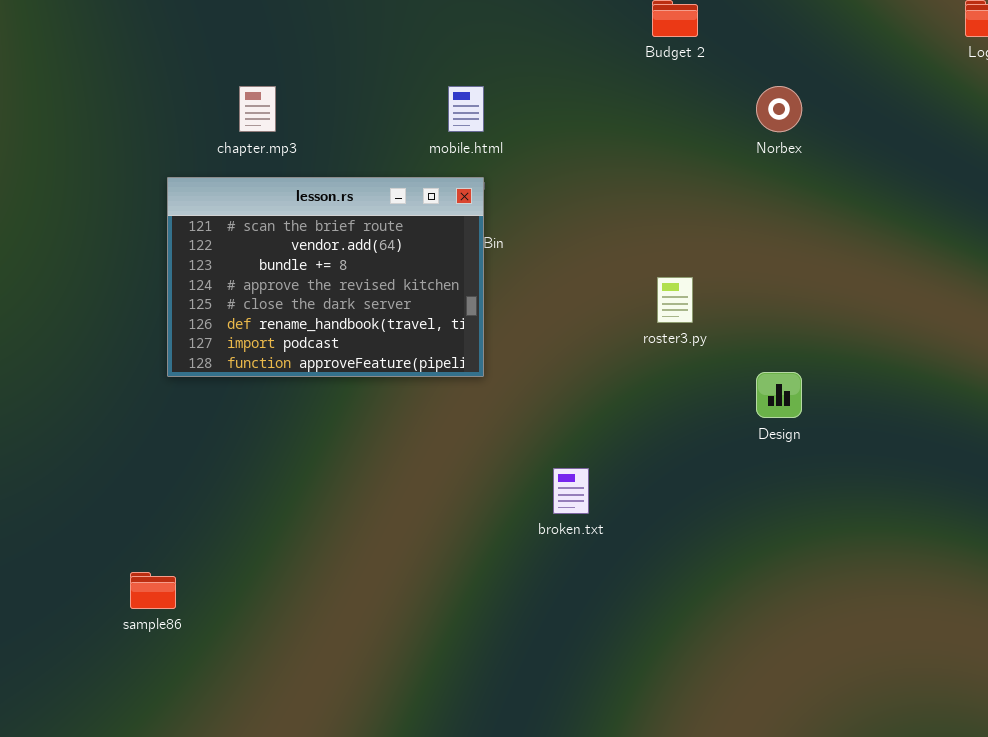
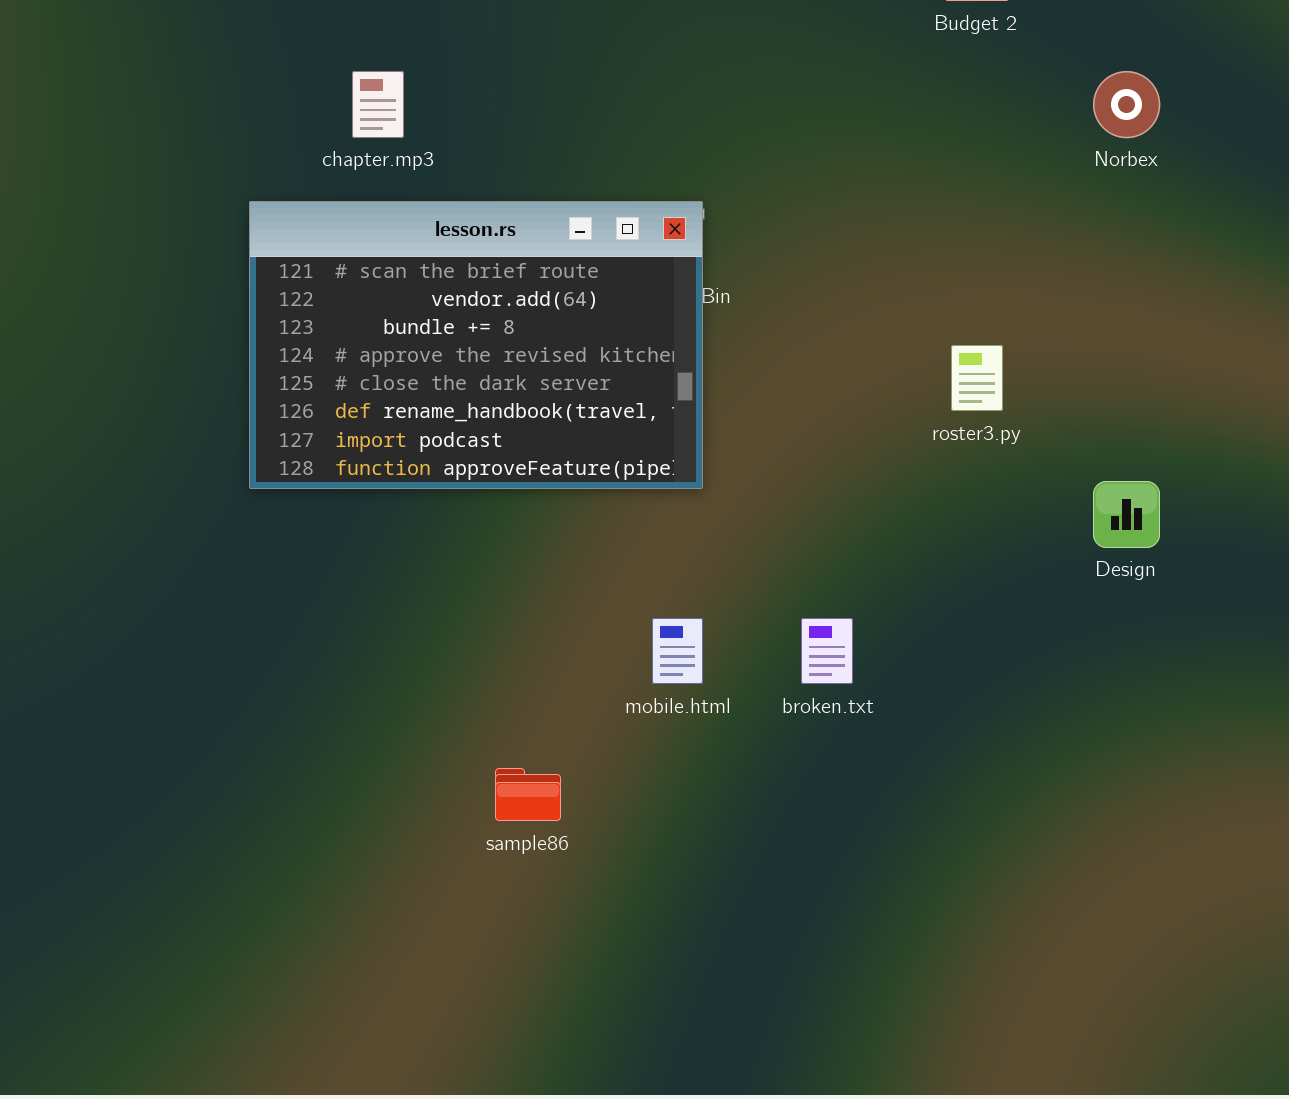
mobile.html: [448,86,484,132] -> [652,618,703,684], moved
sample86: [130,572,176,609] -> [495,768,561,821], moved

